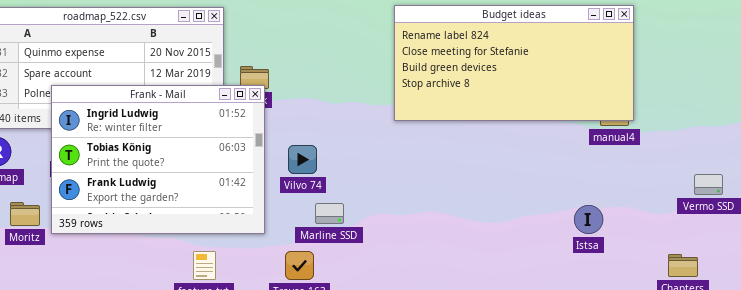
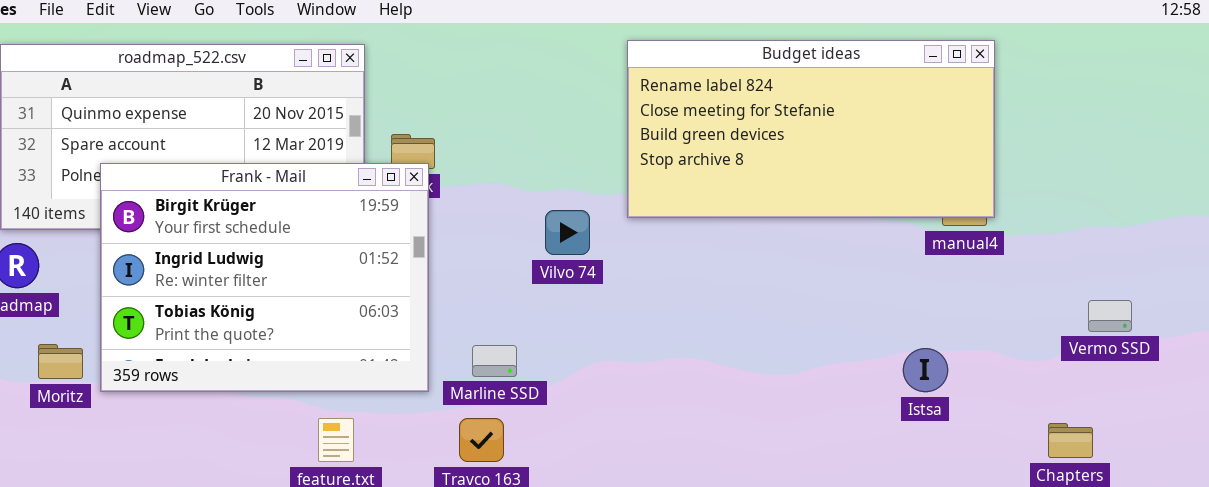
Frank - Mail: [51,85,265,234] -> [100,163,429,392], scrolled up 1 row
Vilvo 74: [288,145,317,174] -> [545,210,590,255], moved
Marline SSD: [315,203,344,224] -> [472,345,517,377], moved

